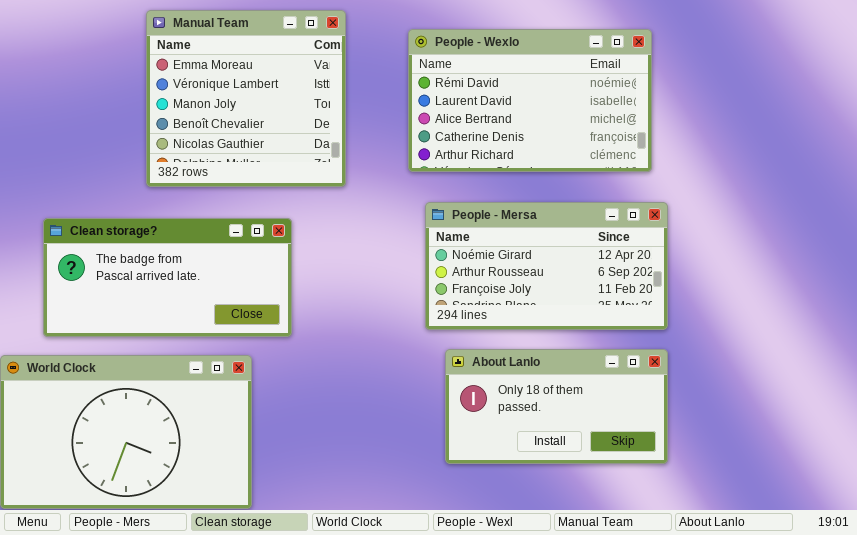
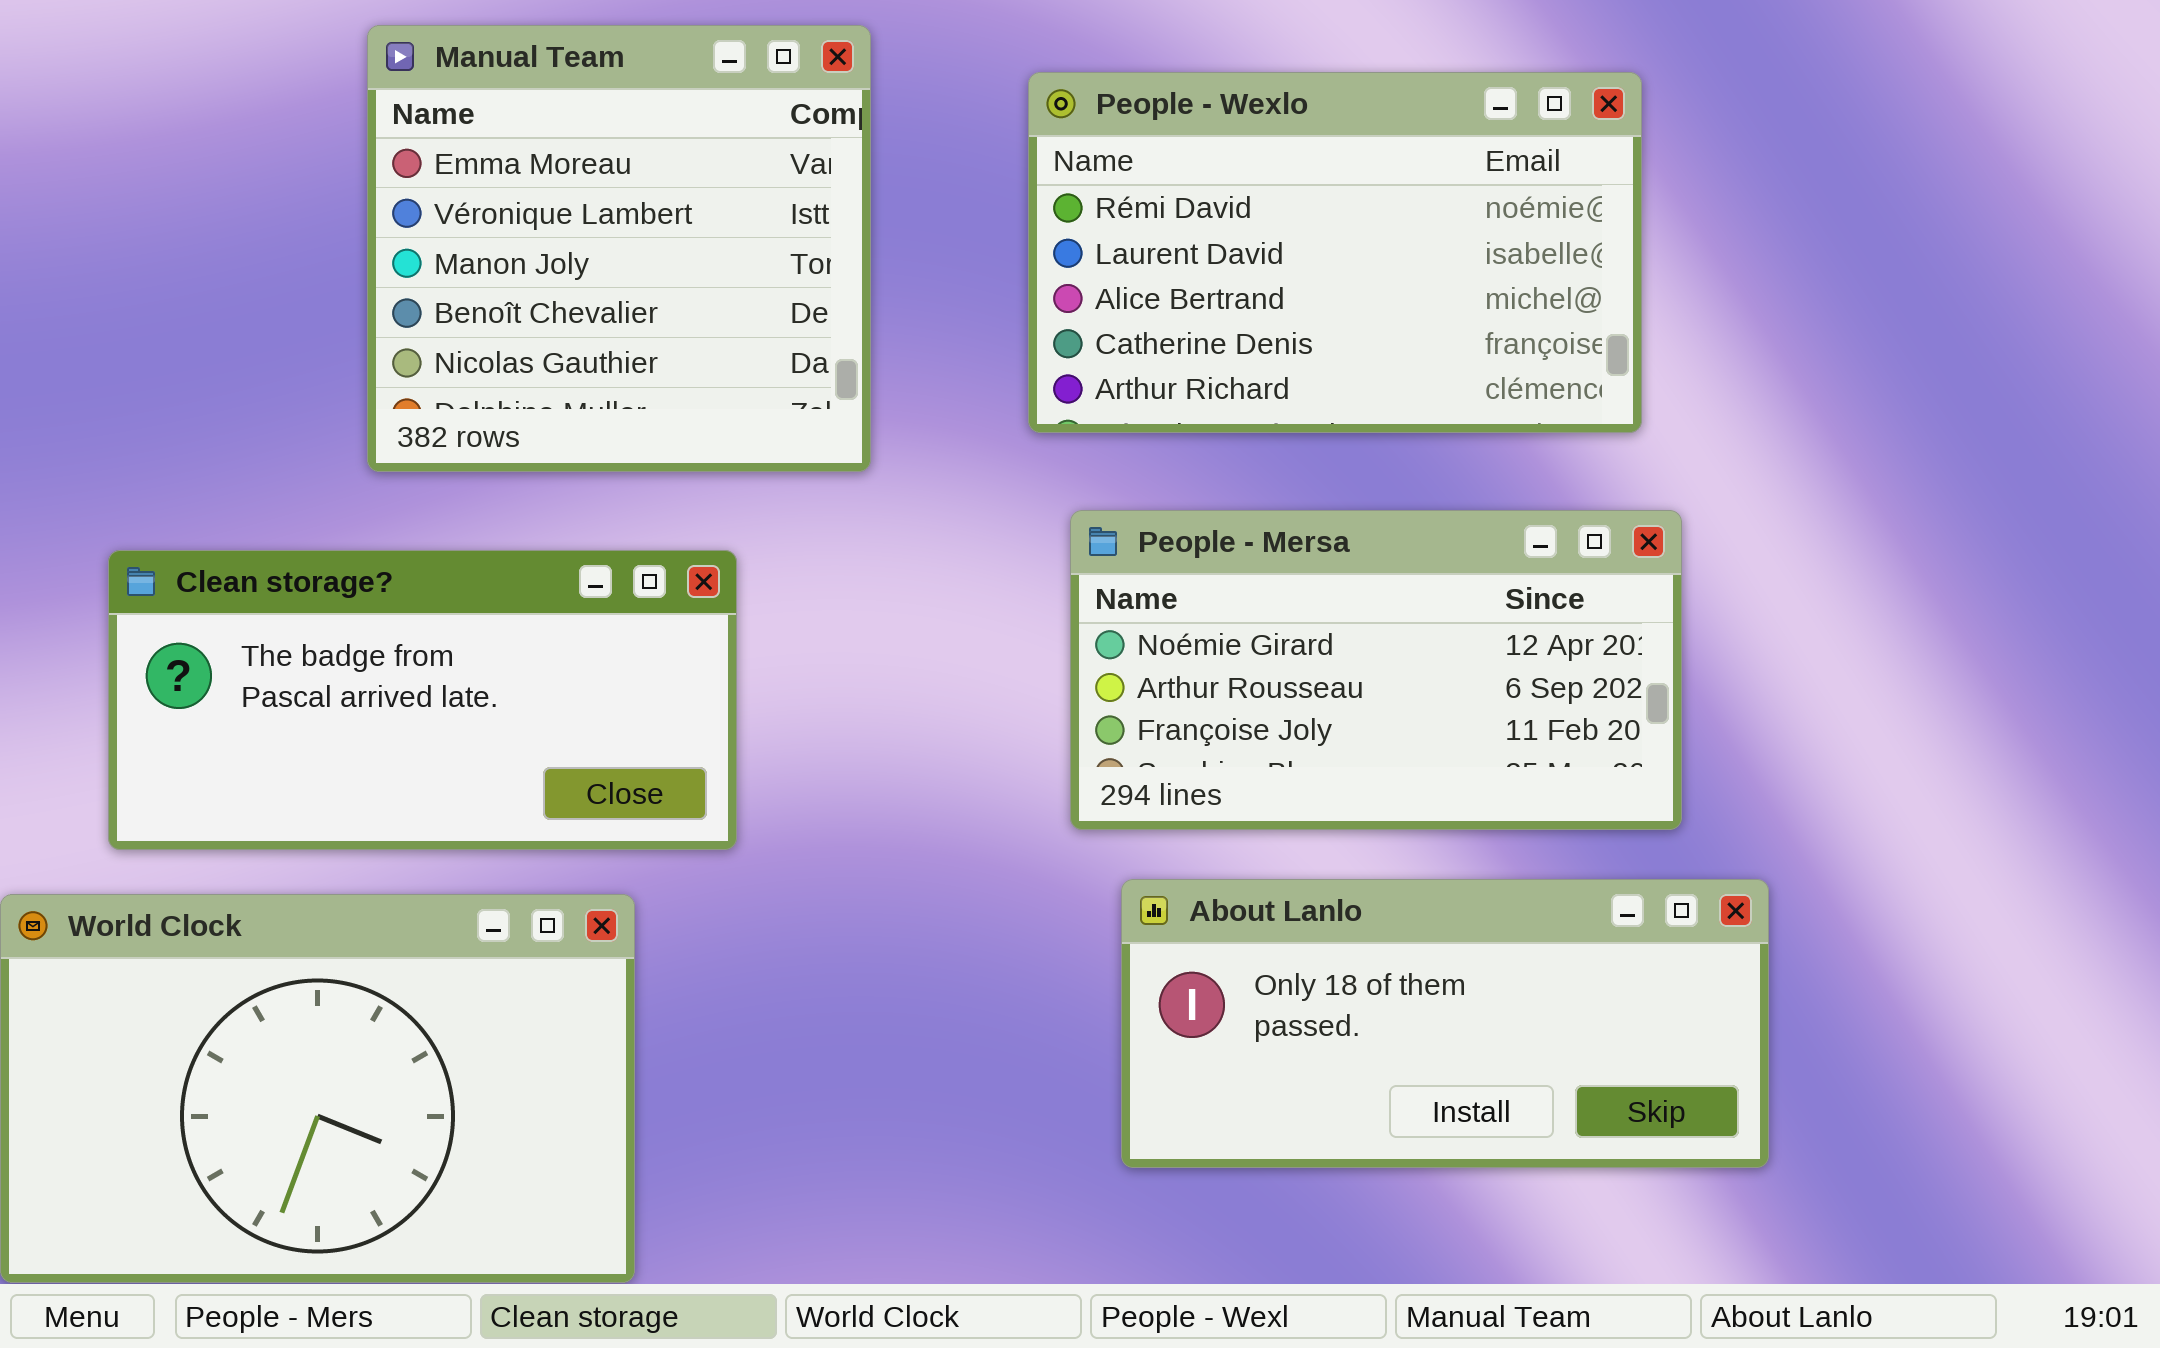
About Lanlo: [445,349,668,464] -> [1121,879,1769,1168], resized

